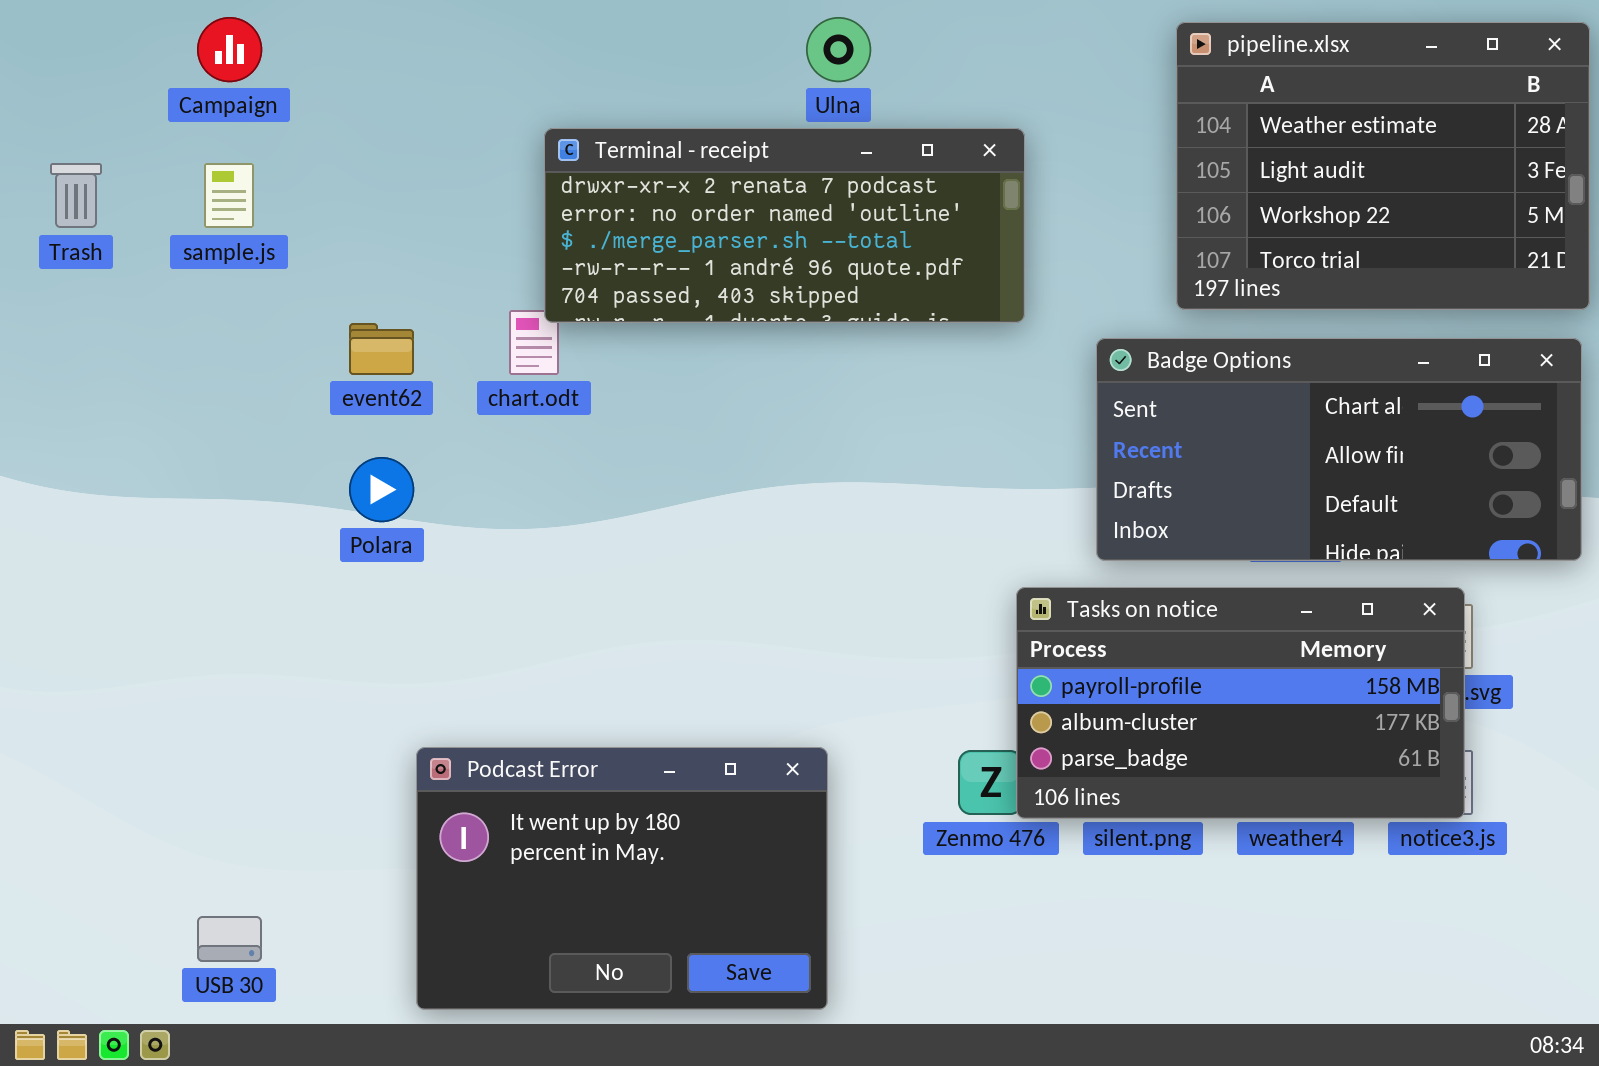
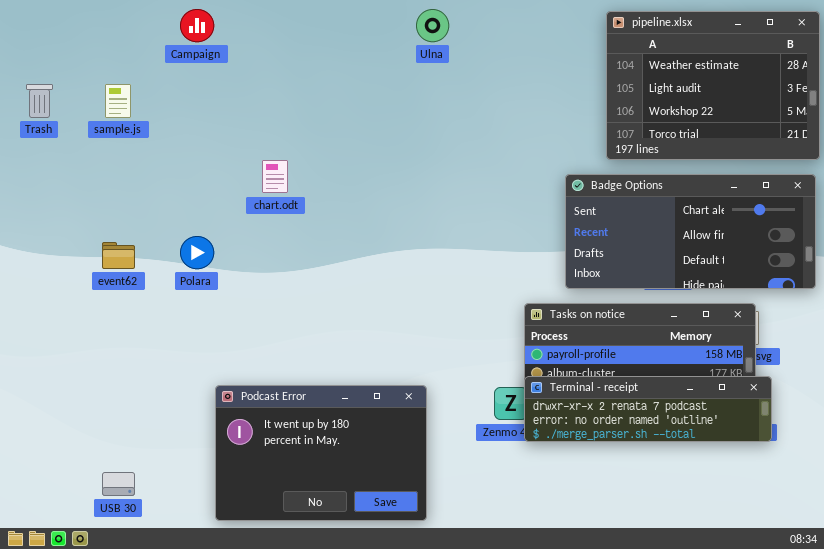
Campaign: [197,17,262,82] -> [180,9,214,42], moved
Terminal - receipt: [544,128,1025,323] -> [524,376,772,442], moved, resized
event62: [349,323,414,375] -> [102,242,135,269], moved

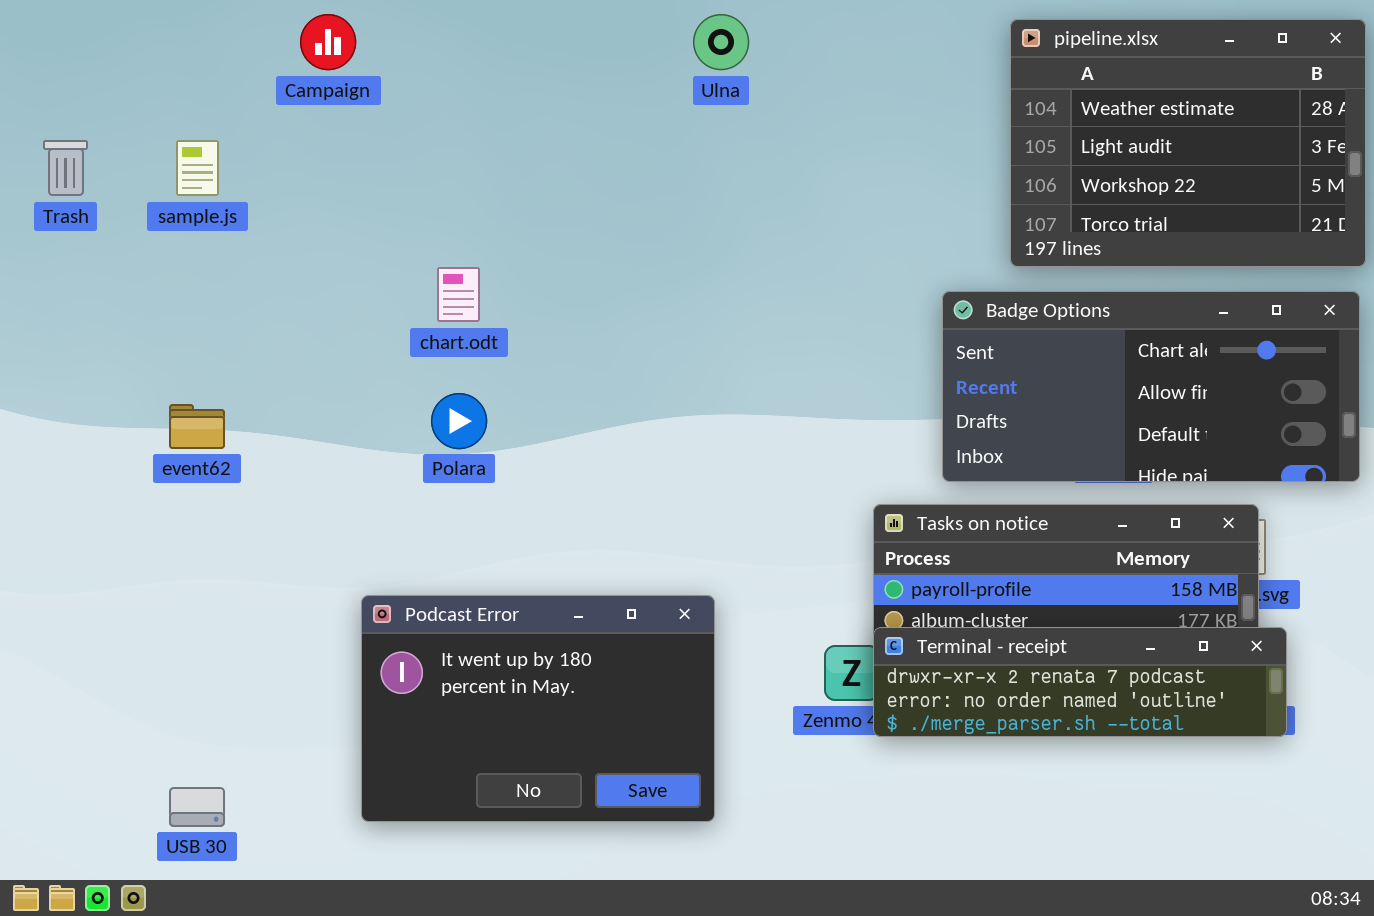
Polara: [180,236,214,269] -> [431,393,487,449], moved
Podcast Error: [215,385,427,521] -> [361,595,715,822], moved

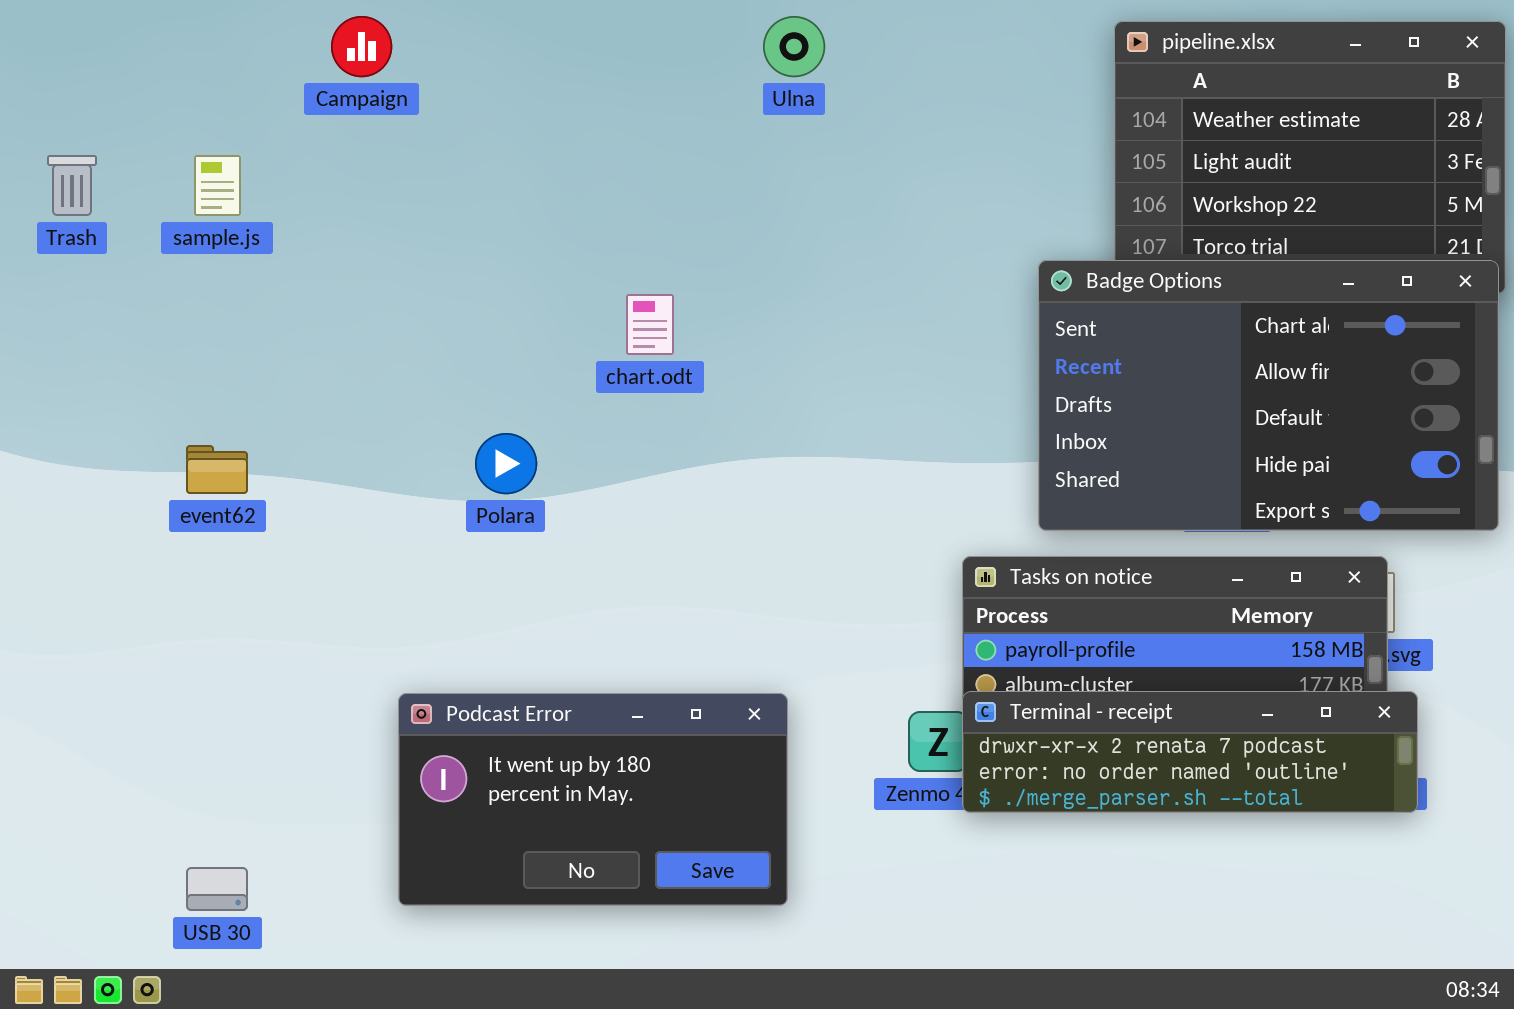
chart.odt: [437,267,480,322] -> [626,294,674,355], moved
Badge Options: [942,291,1360,482] -> [1038,260,1499,531], resized
Podcast Error: [361,595,715,822] -> [398,693,788,906], resized

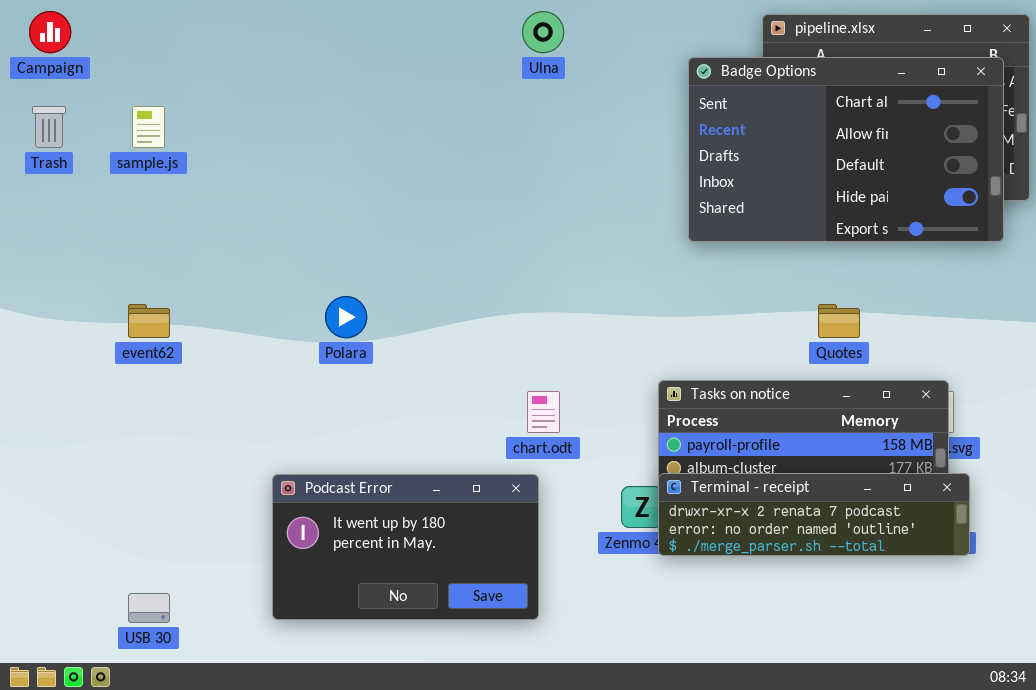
Campaign: [331,16,392,77] -> [29,11,71,53], moved
Badge Options: [1038,260,1499,531] -> [688,57,1004,242], moved
chart.odt: [626,294,674,355] -> [527,391,560,433], moved

